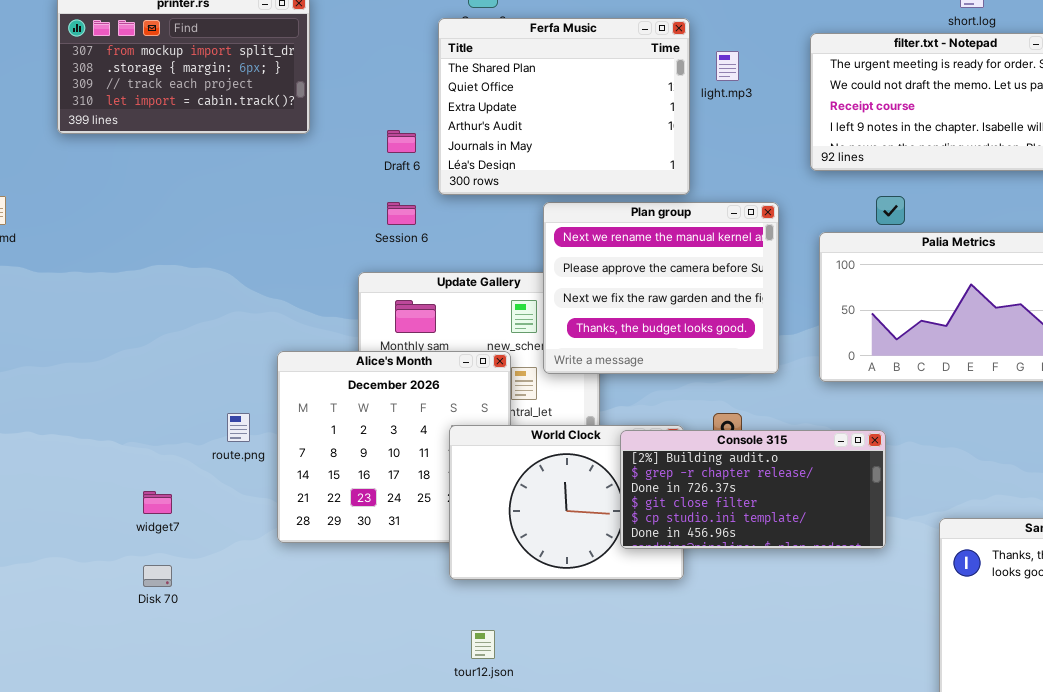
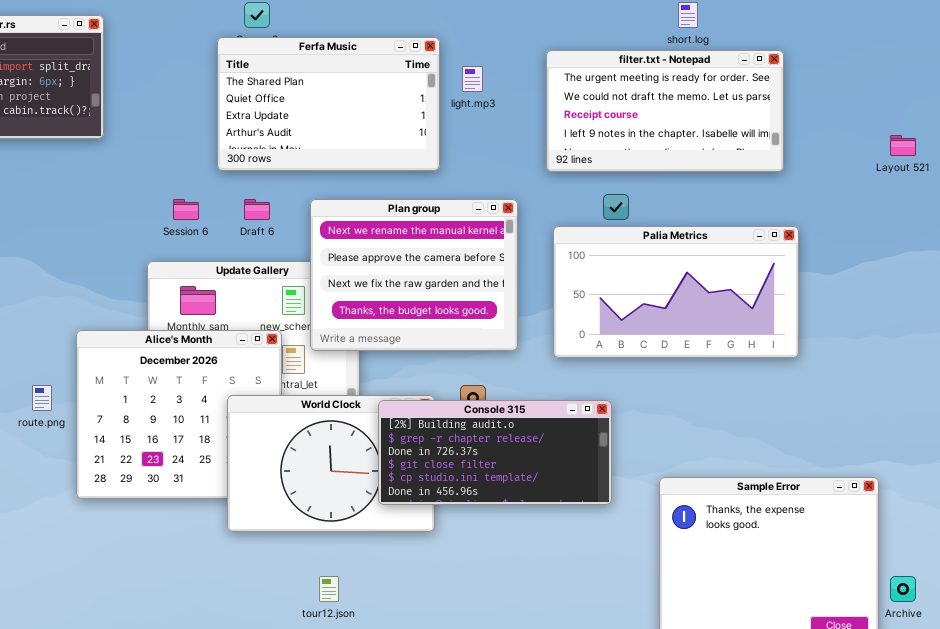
Ferfa Music: [438,18,690,195] -> [217,37,440,171], resized
Draft 6: [387,130,416,153] -> [244,199,270,220], moved
tour12.json: [471,630,495,659] -> [319,576,339,602], moved

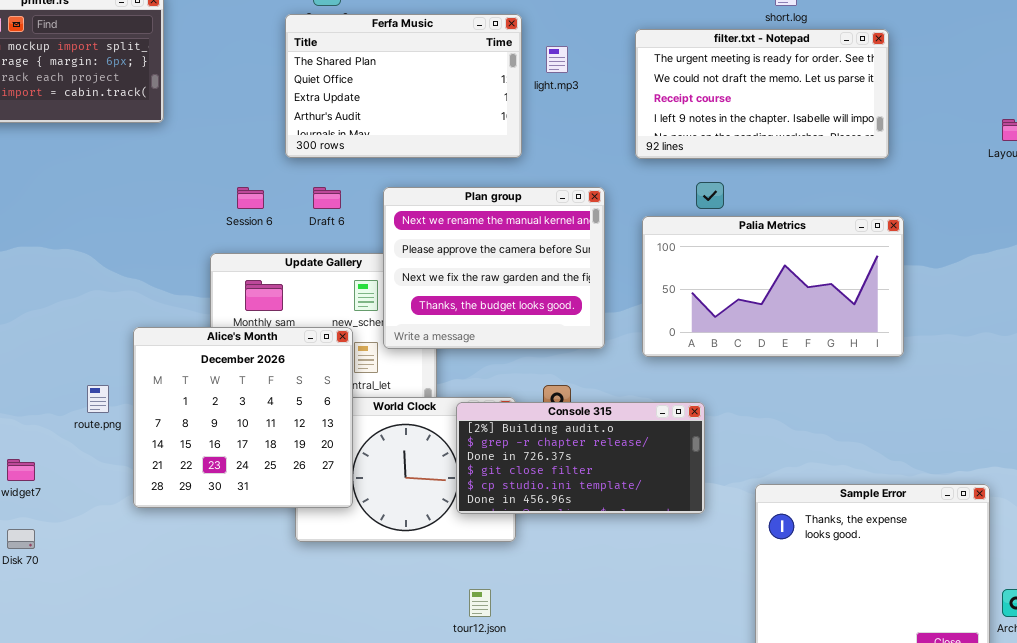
Alice's Month: [76,330,282,499] -> [133,327,353,508], raised
tour12.json: [319,576,339,602] -> [469,589,491,617], moved

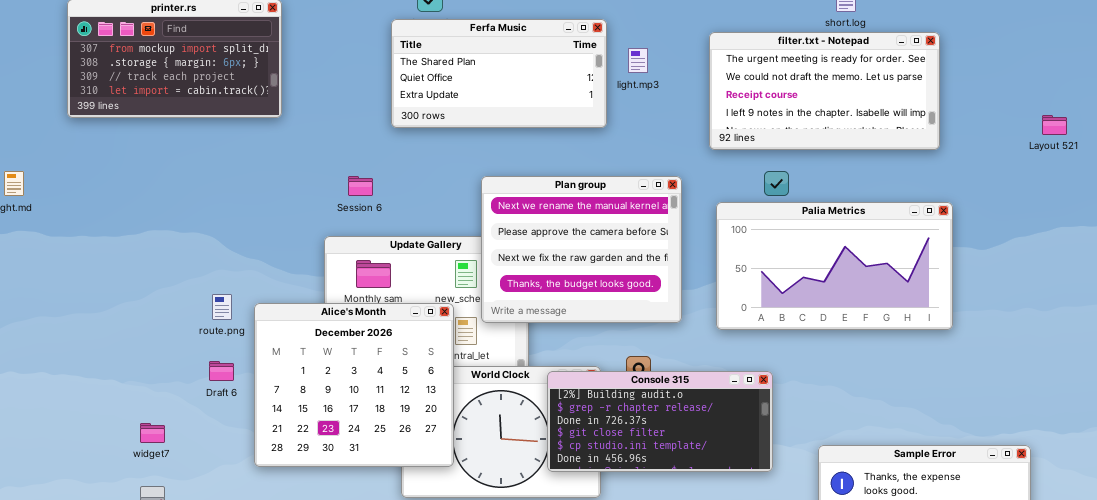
Ferfa Music: [285,14,522,158] -> [391,19,607,128], resized
Draft 6: [313,187,341,209] -> [209,361,234,381], moved
route.png: [87,385,109,413] -> [212,294,232,320], moved

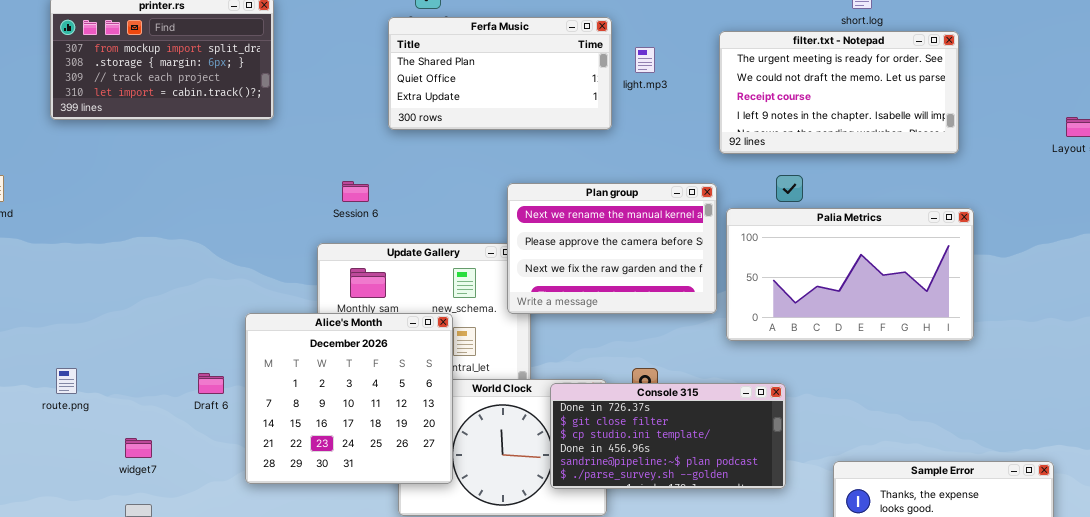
Plan group: [481,176,682,323] -> [507,183,717,314], moved, resized
route.png: [212,294,232,320] -> [56,368,77,394], moved
Console 315: [547,371,773,472] -> [550,383,786,489], scrolled down 2 rows

